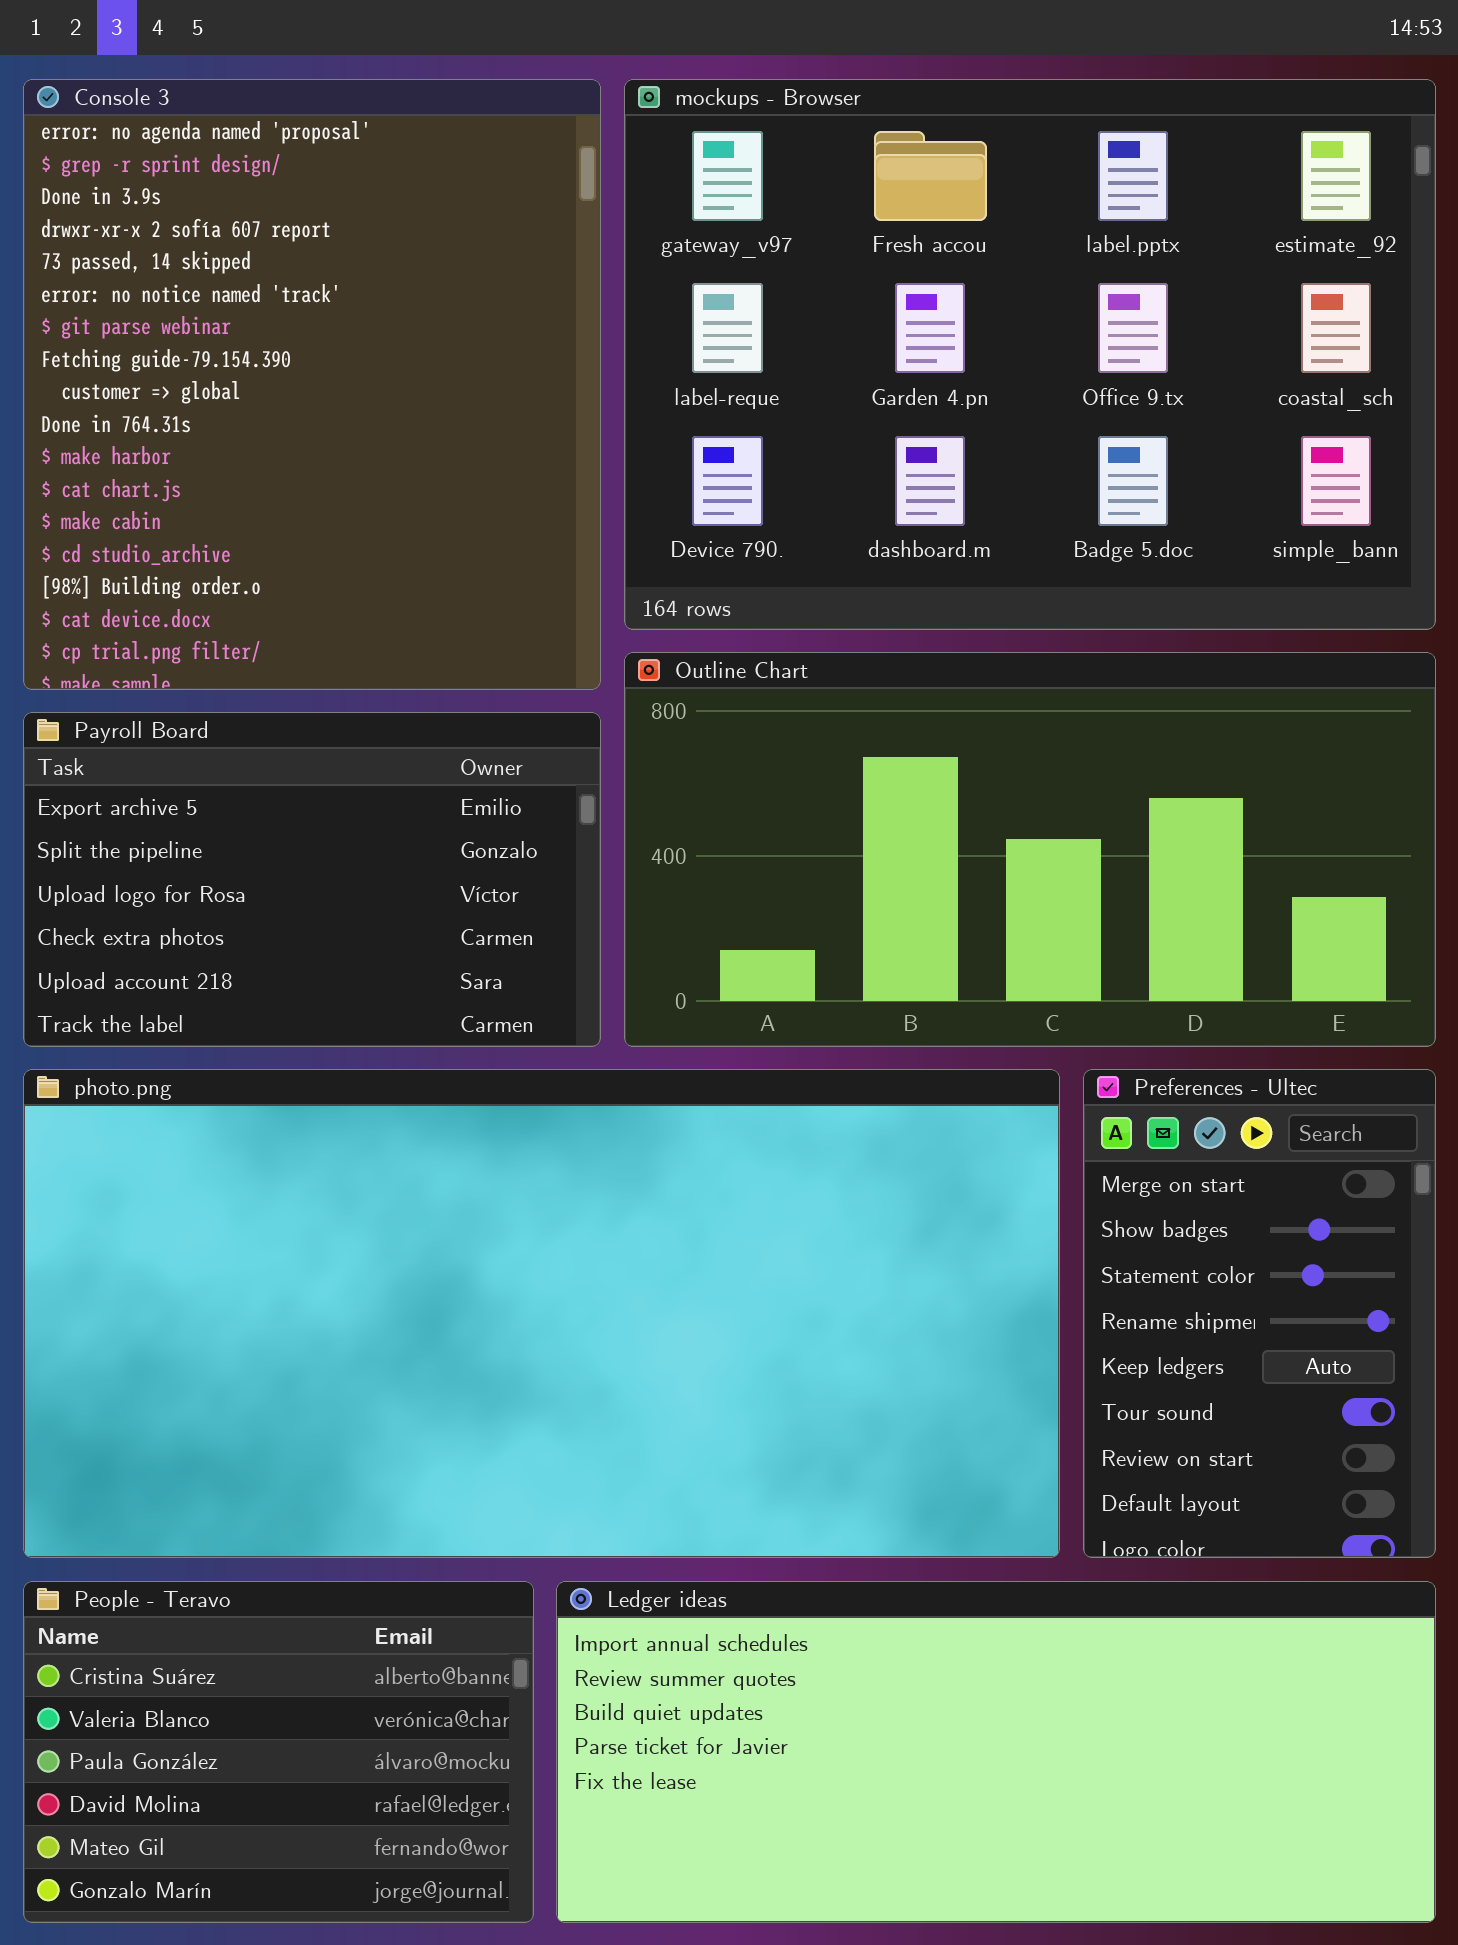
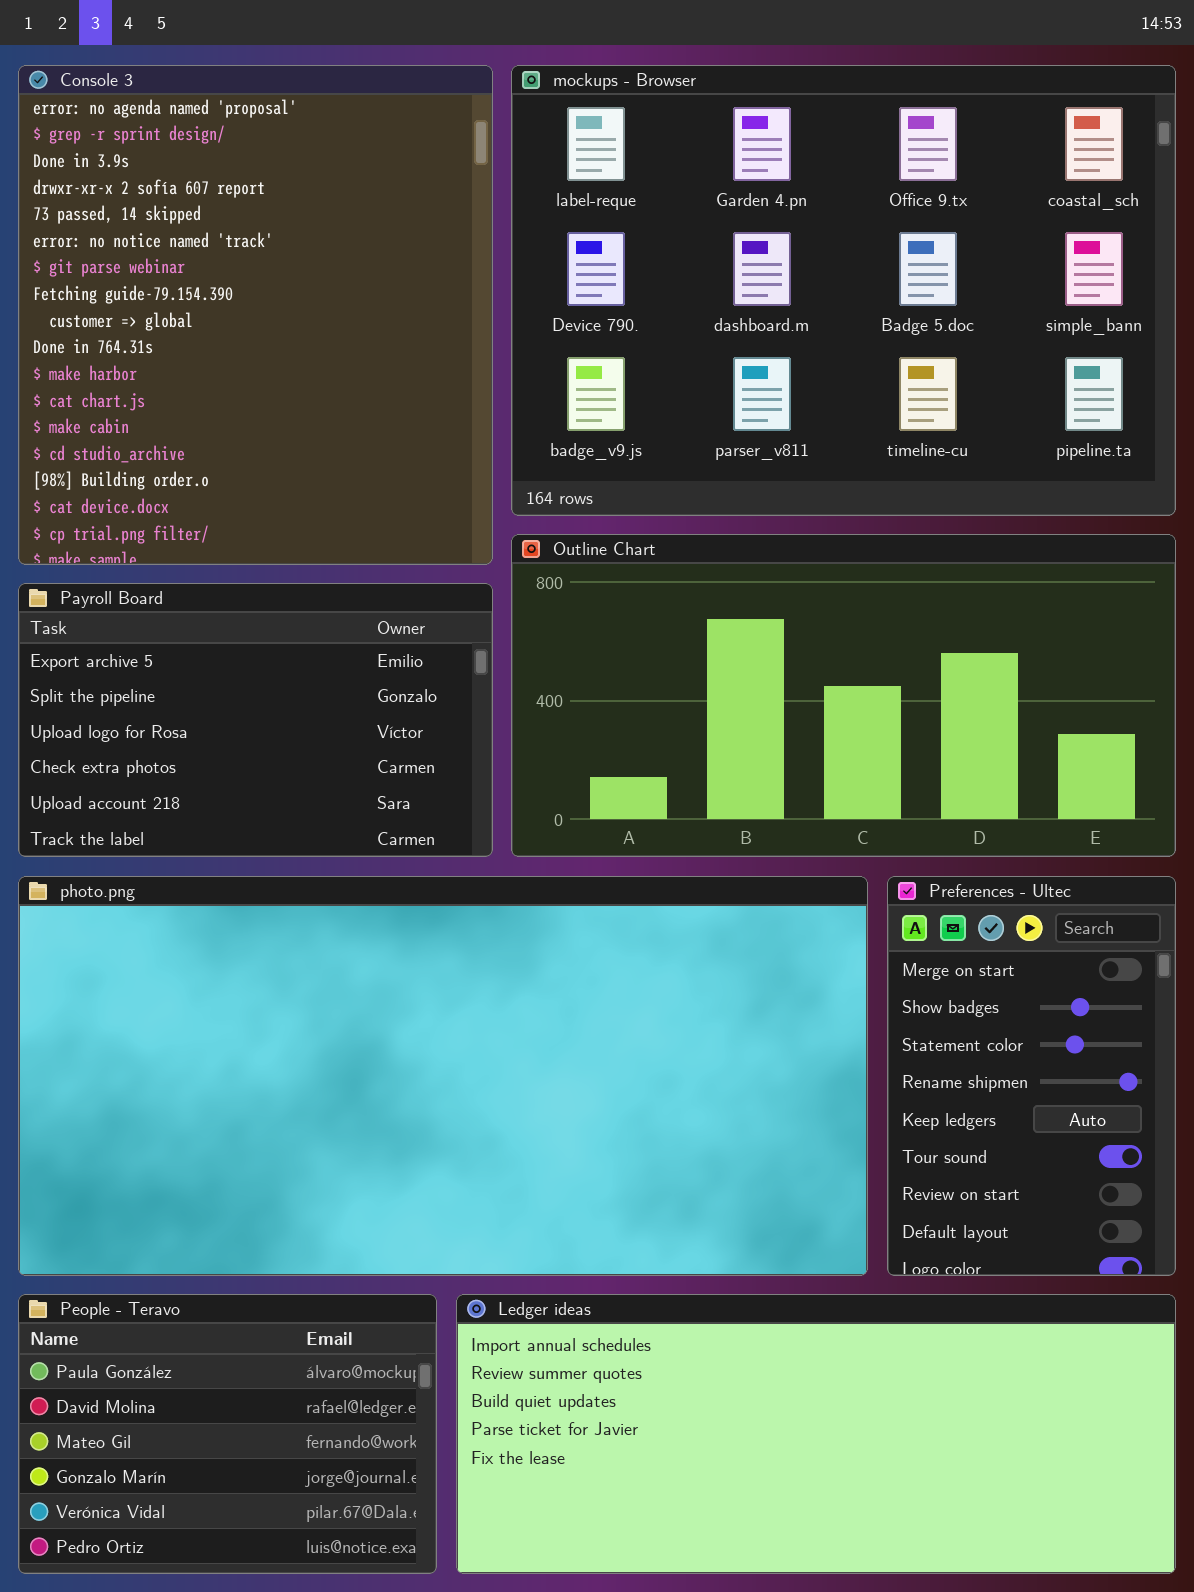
mockups - Browser: [624,79,1436,630] -> [511,65,1176,516], scrolled down 1 row
People - Teravo: [23,1581,534,1923] -> [18,1294,437,1574], scrolled down 2 rows

